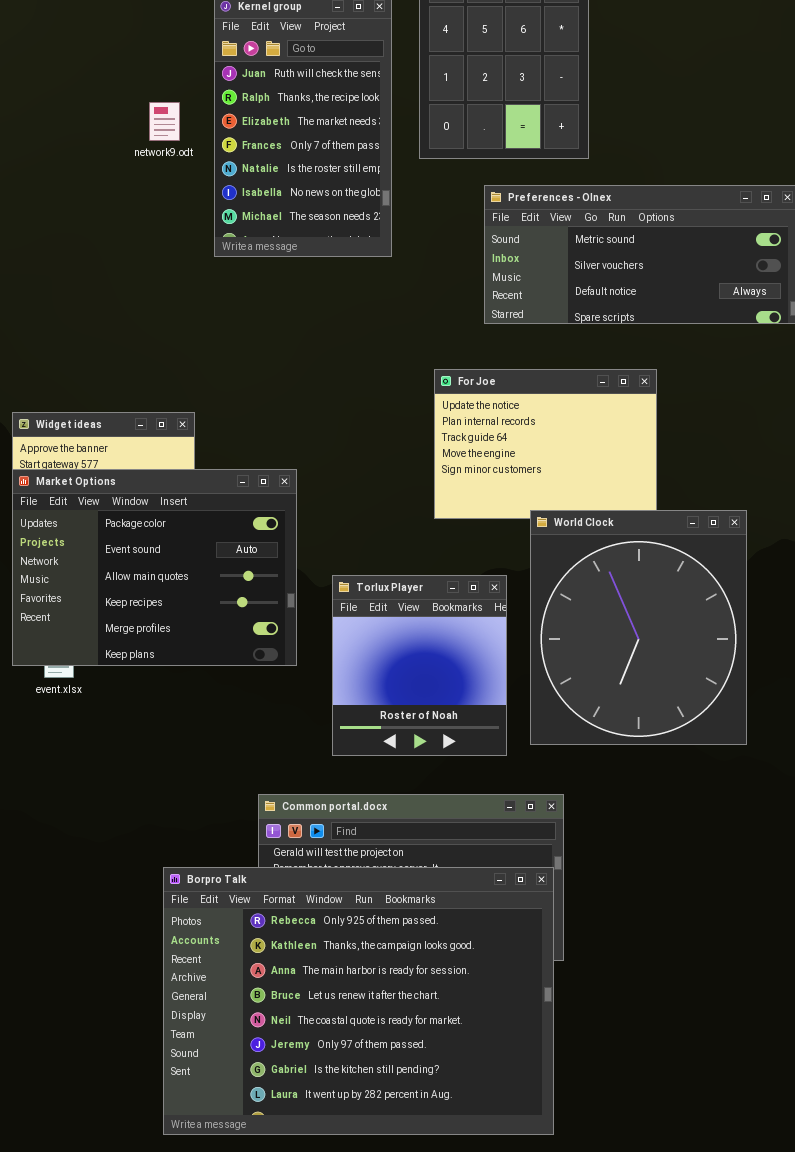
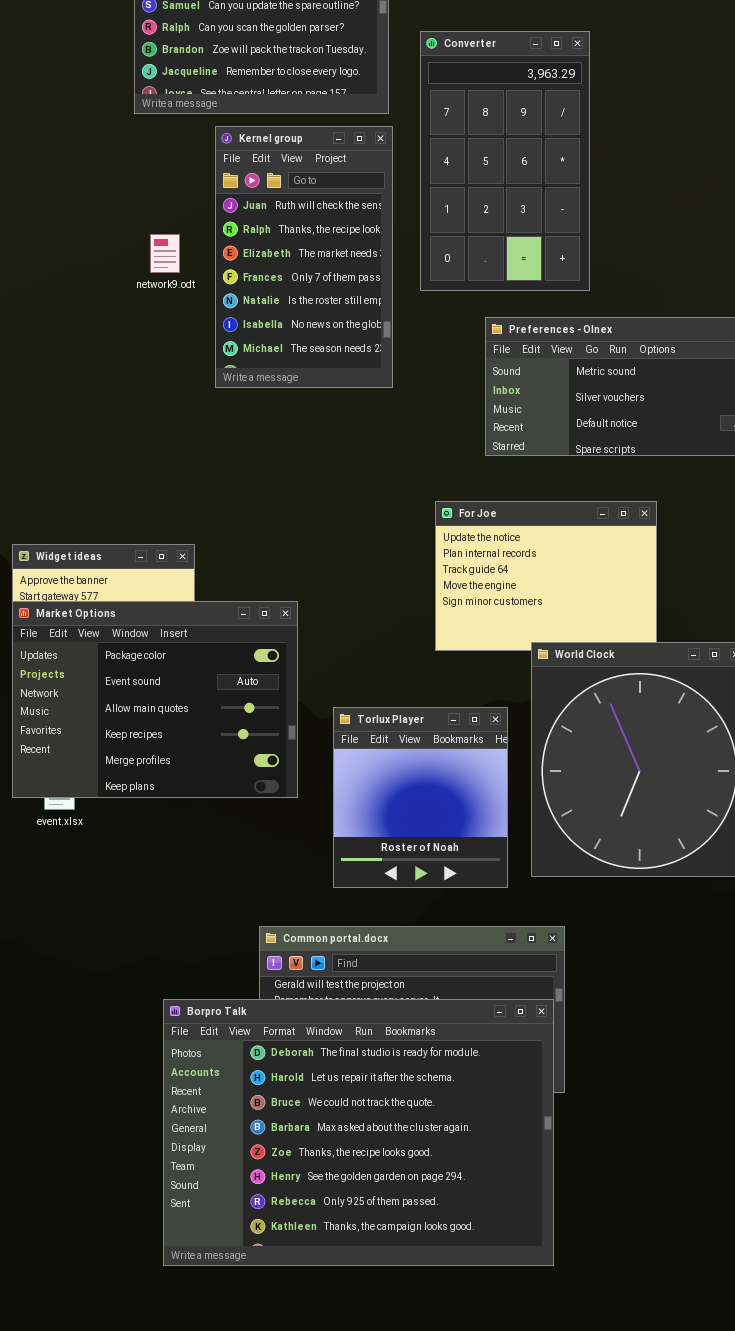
Borpro Talk: [163,867,554,1135] -> [163,999,554,1266], scrolled up 6 rows

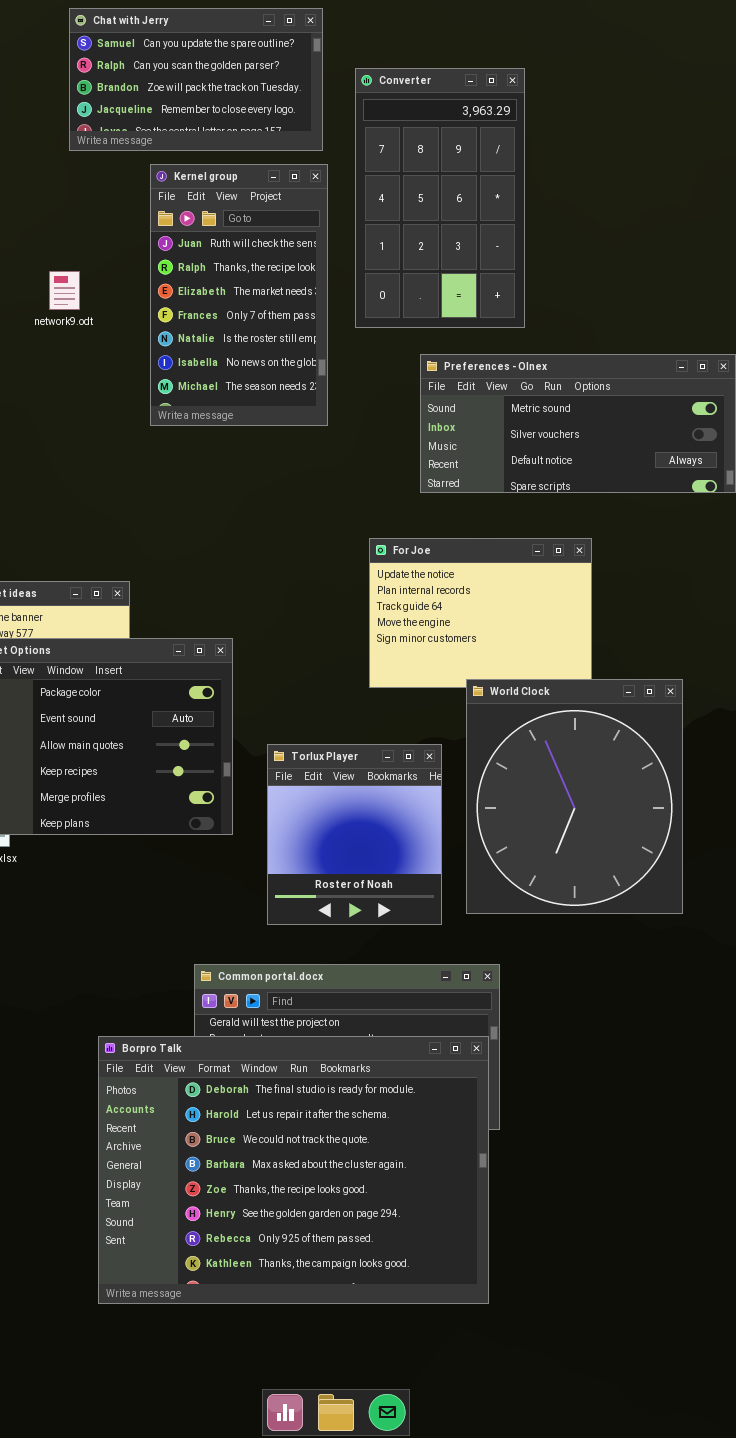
network9.odt: [150,234,180,273] -> [49,271,80,310], moved

